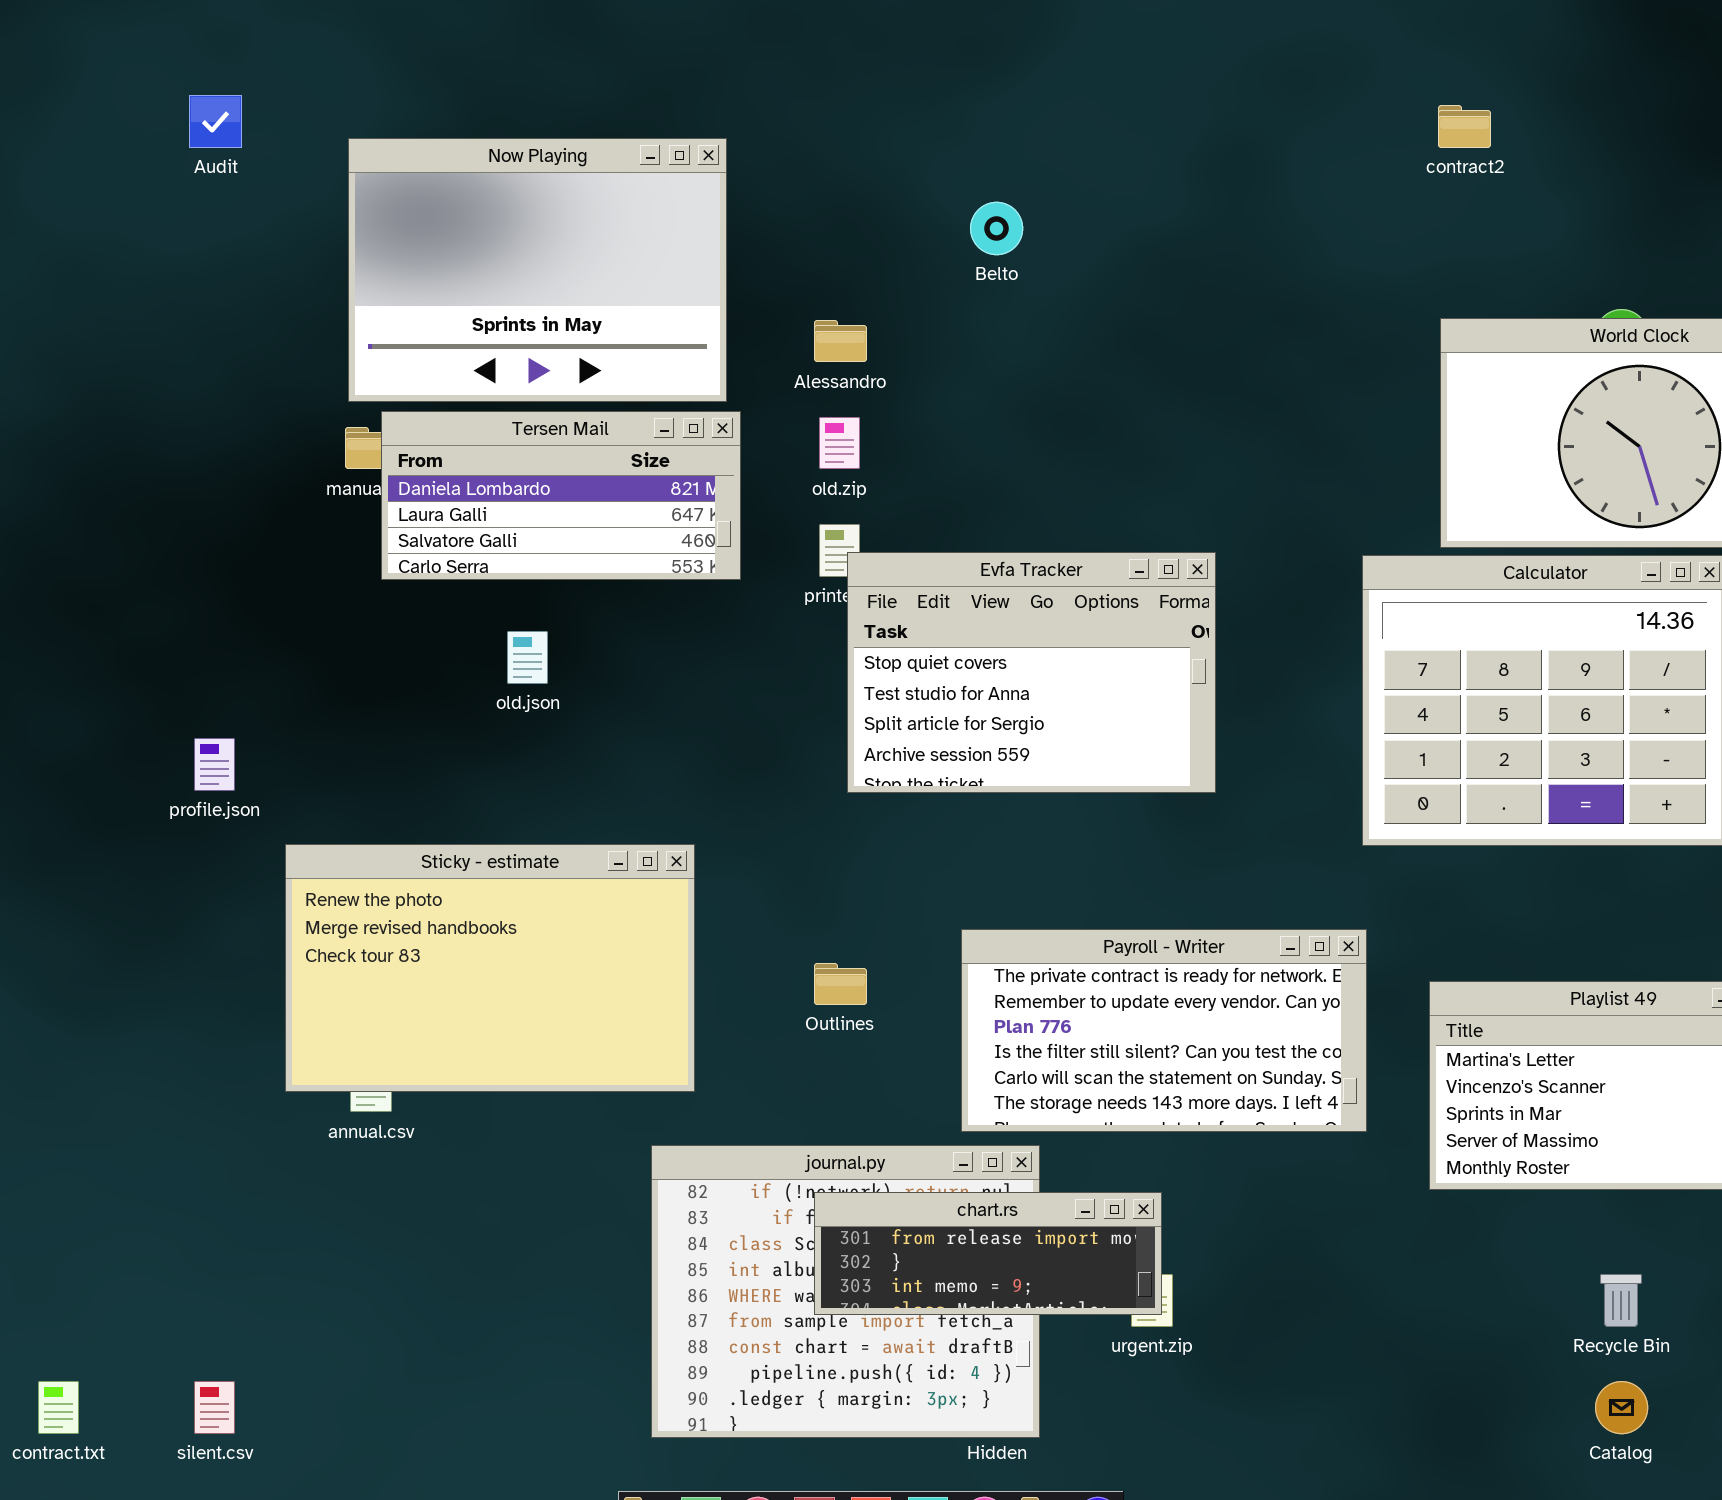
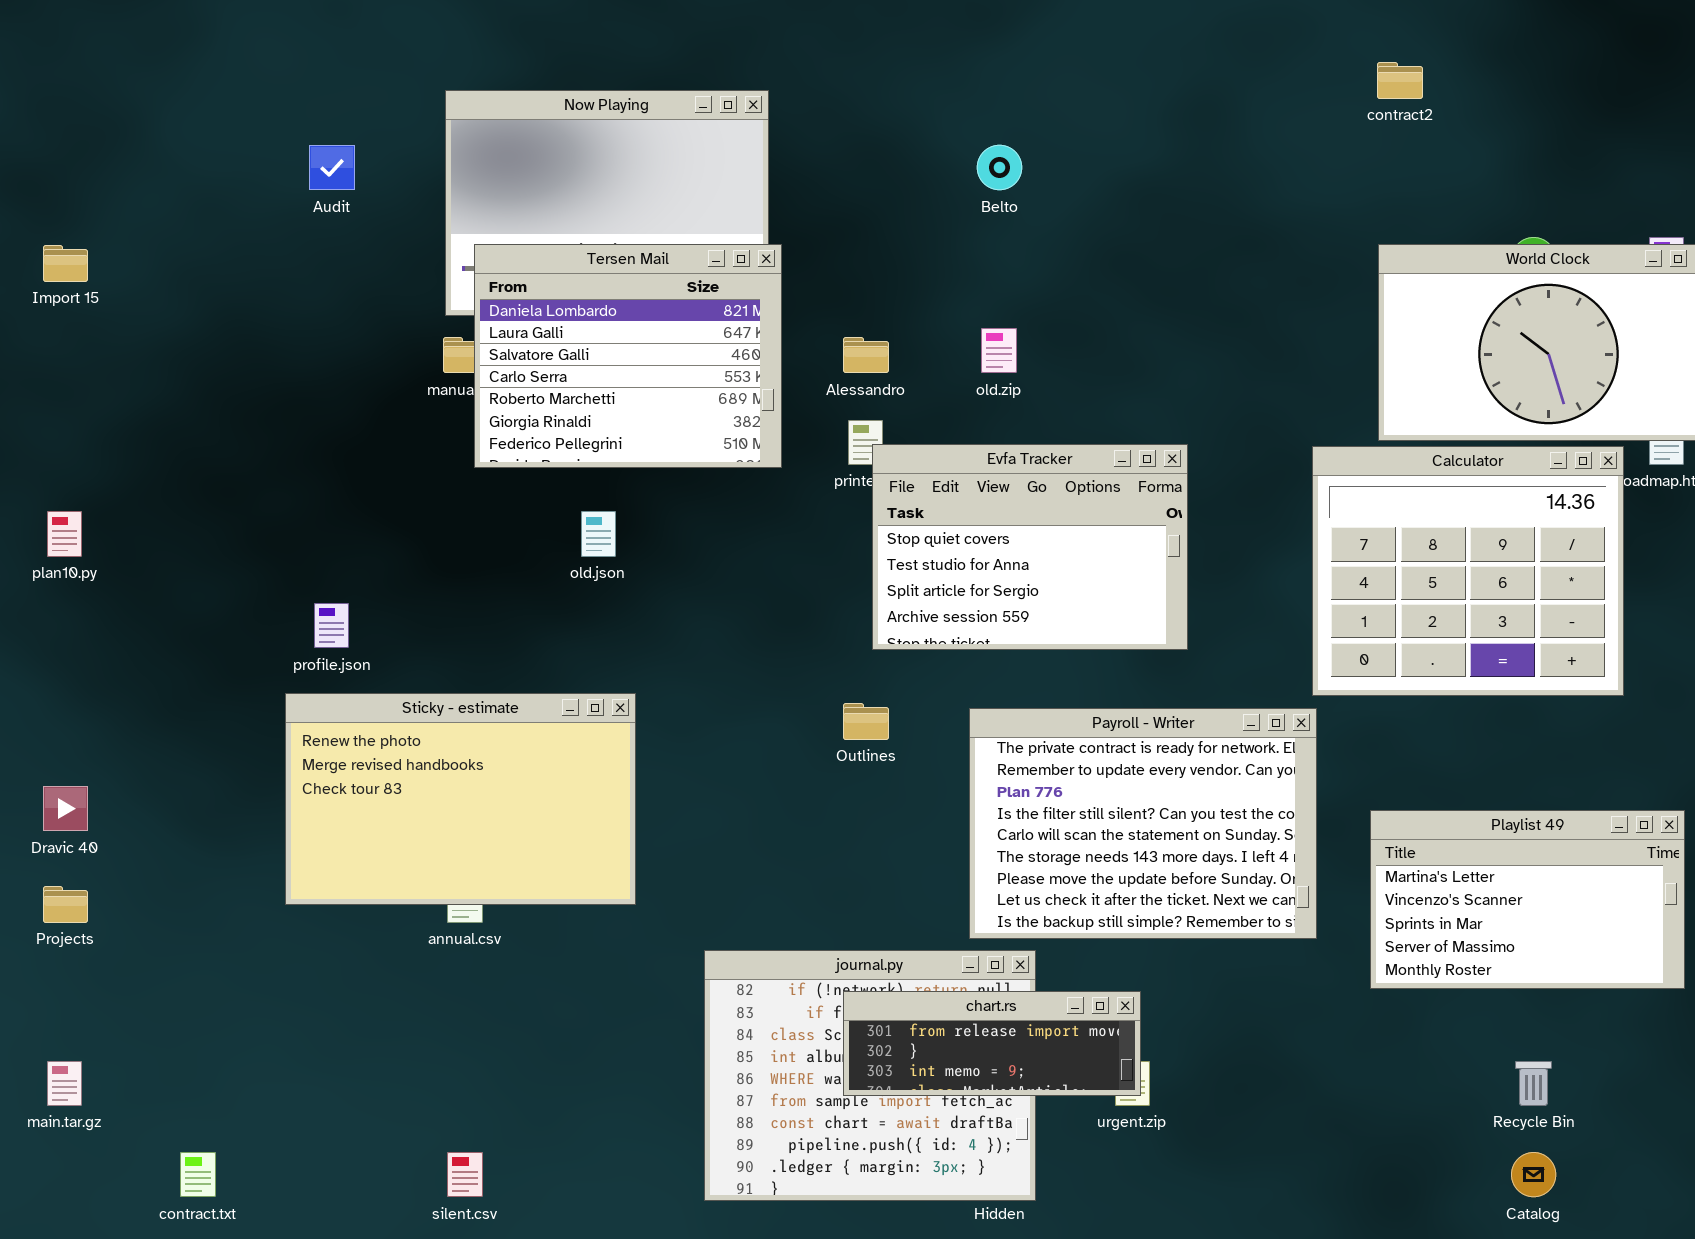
Audit: [189,95,242,148] -> [309,145,355,190], moved
Alessandro: [814,320,867,362] -> [843,337,889,373], moved
Tersen Mail: [381,411,741,580] -> [474,244,782,468], resized
old.zip: [819,417,860,469] -> [981,328,1017,373], moved
Sticky - estimate: [285,844,695,1092] -> [285,693,636,905], moved
Payroll - Writer: [961,929,1367,1132] -> [969,708,1317,939], resized
Outlines: [814,963,867,1005] -> [843,703,889,740], moved
silent.csv: [194,1381,235,1434] -> [447,1152,483,1197], moved

